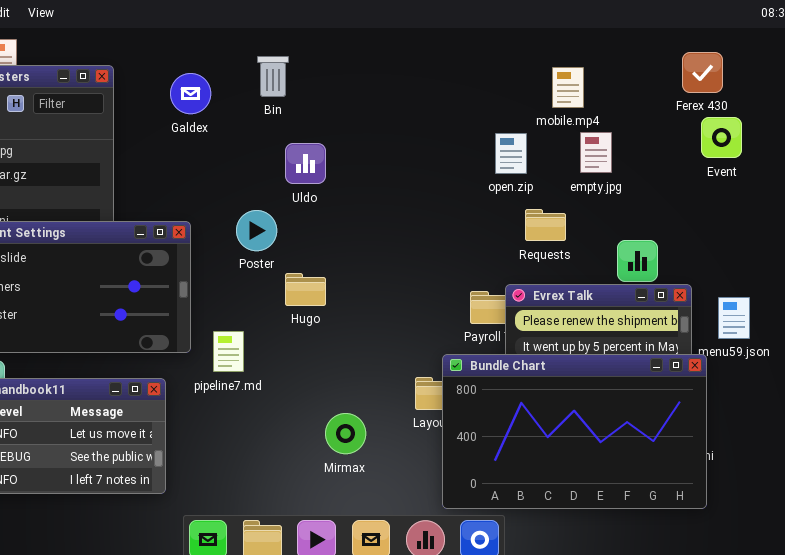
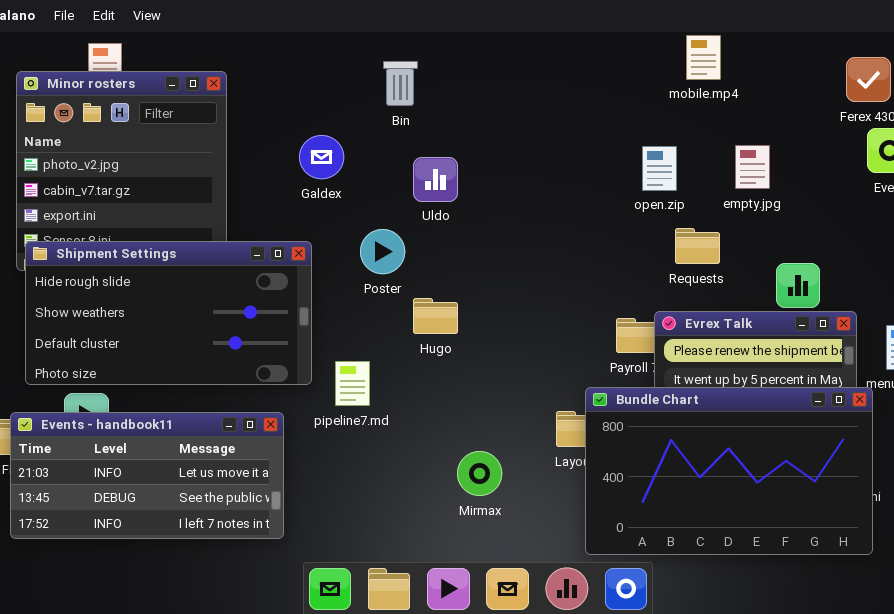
mobile.mp4: [552,67,584,108] -> [686,35,721,80], moved
Galdex: [170,73,211,114] -> [299,135,344,179], moved

